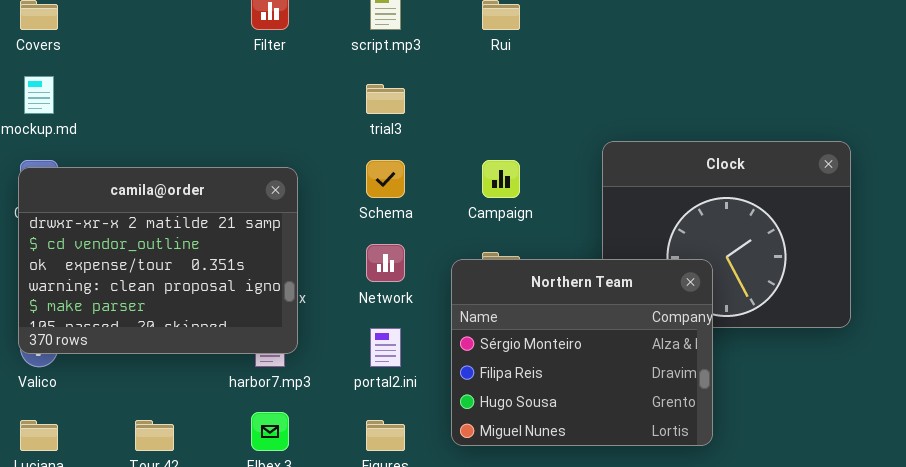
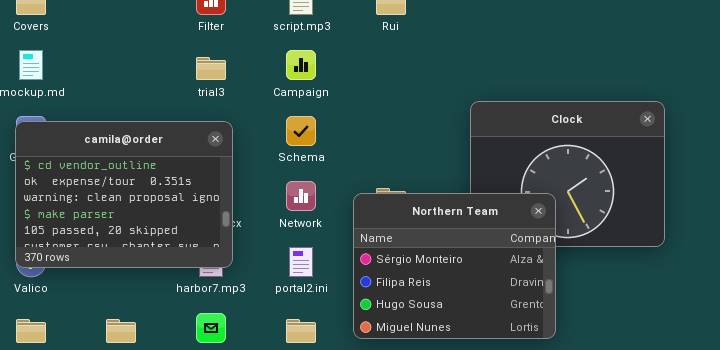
trial3: [366,84,405,114] -> [196,57,226,80], moved
Campaign: [482,160,520,198] -> [286,50,316,80], moved
camila@order: [18,167,298,354] -> [15,121,233,268], scrolled down 1 row

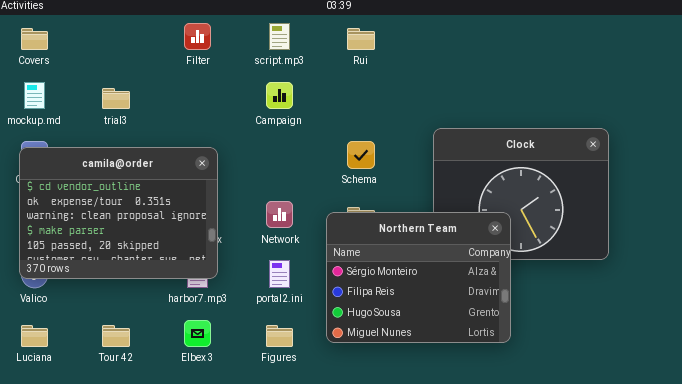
trial3: [196,57,226,80] -> [102,88,130,109], moved
Schema: [286,116,316,146] -> [347,141,375,169], moved

